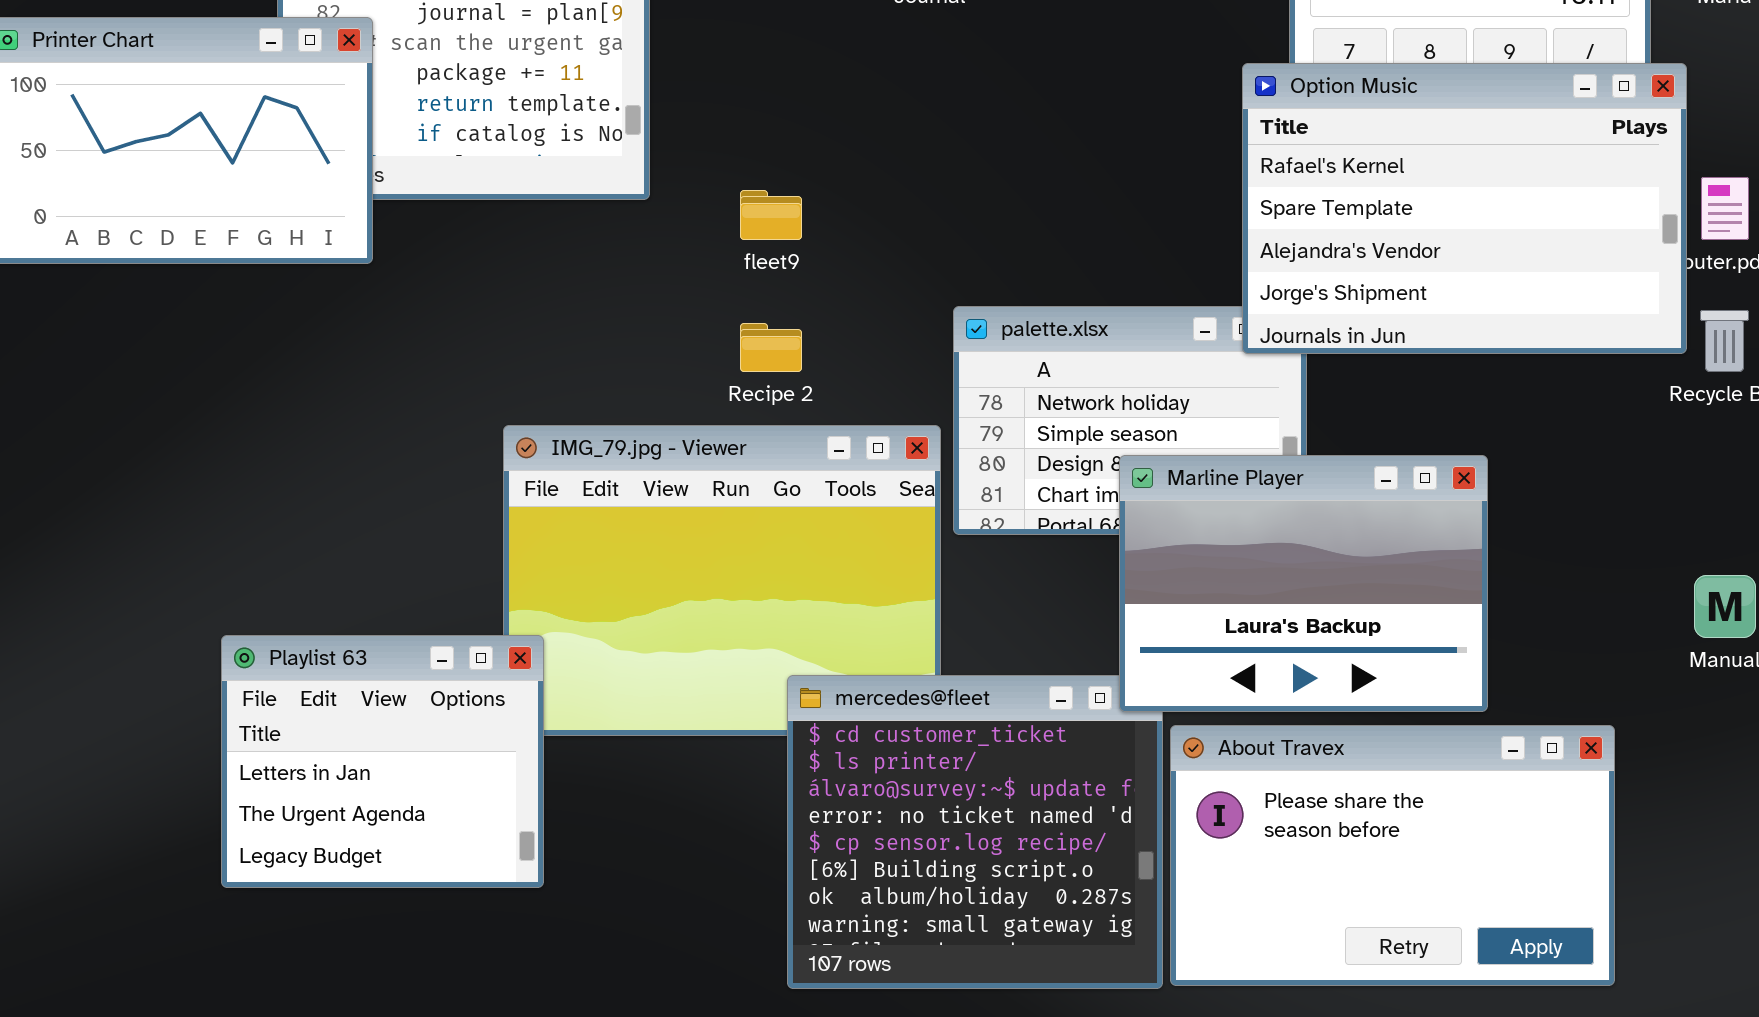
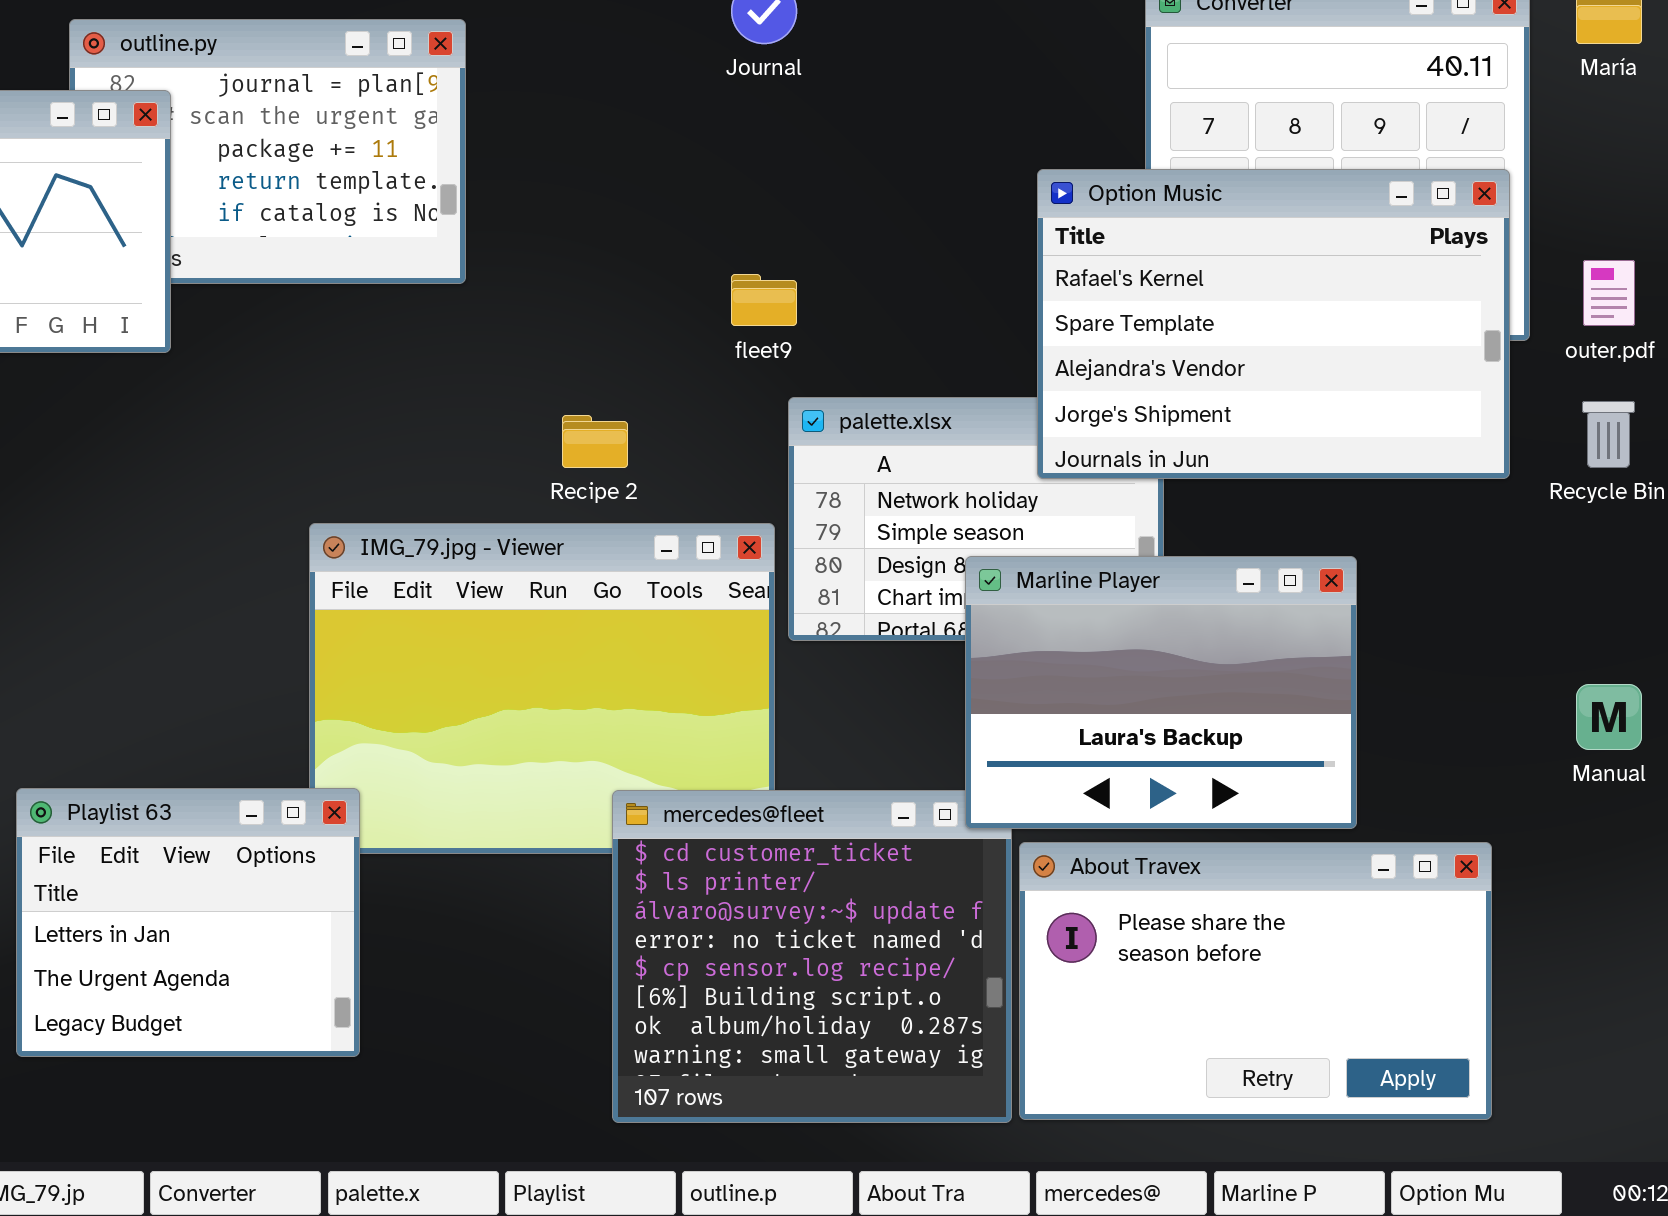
Option Music: [1242,63,1687,354] -> [1037,169,1510,479], moved
fleet9: [740,190,802,240] -> [731,274,797,326], moved
Playlist 63: [221,635,544,888] -> [16,788,360,1057], moved

